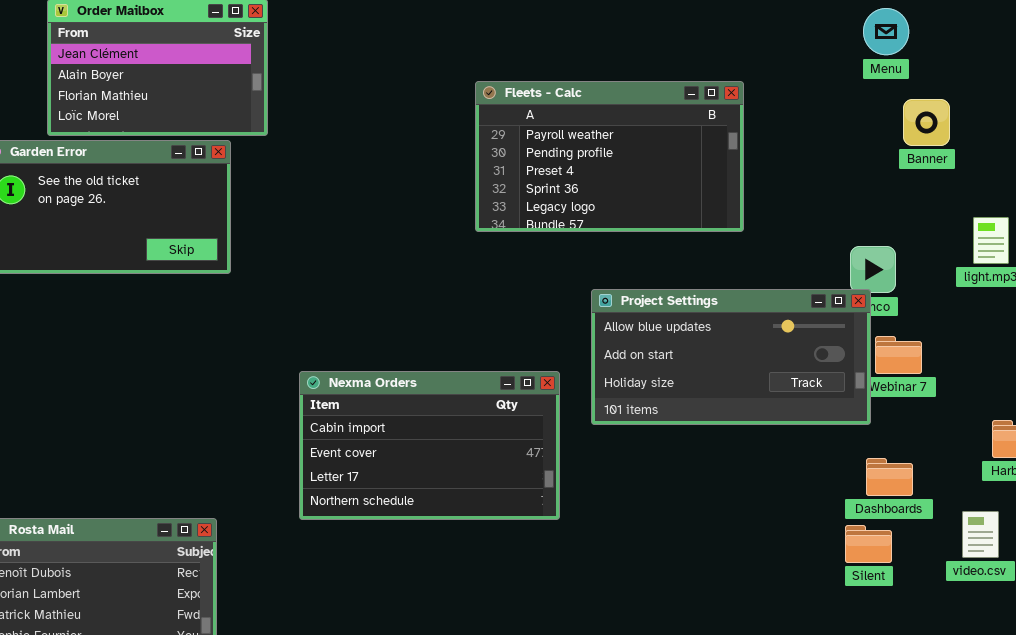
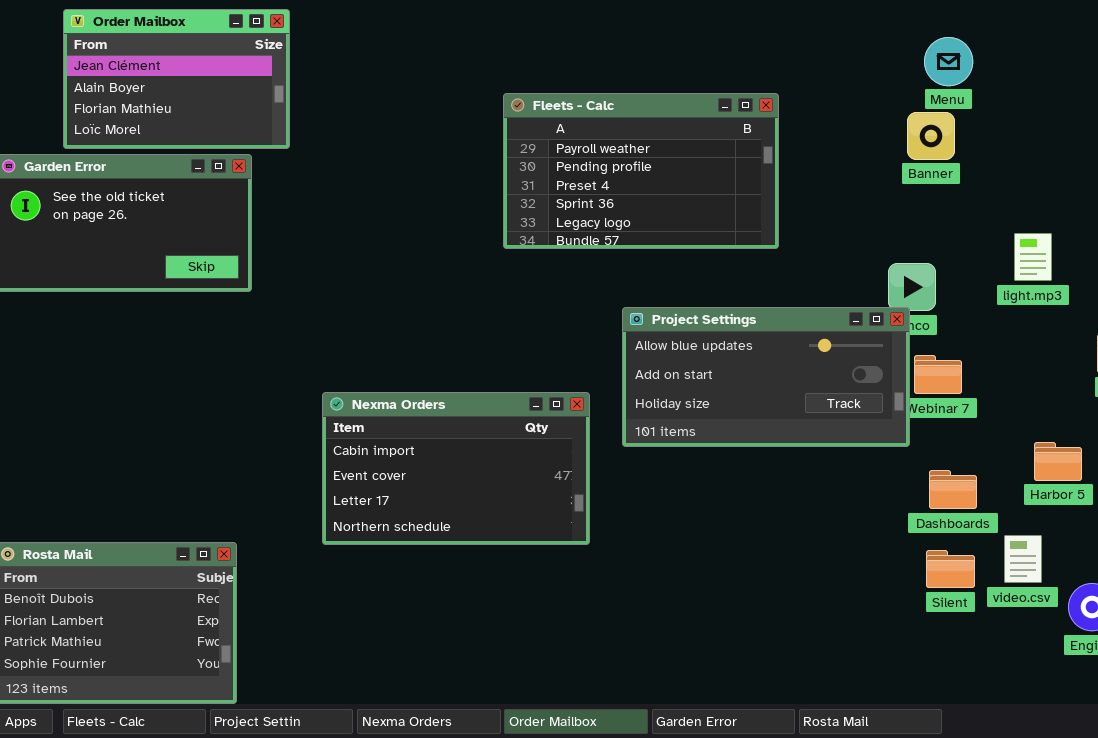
Menu: [863,8,909,55] -> [924,37,973,86], moved
Banner: [903,99,950,146] -> [907,112,955,160], moved
Dashboards: [866,458,913,496] -> [929,470,977,509], moved
Silent: [845,525,892,563] -> [926,550,975,588], moved

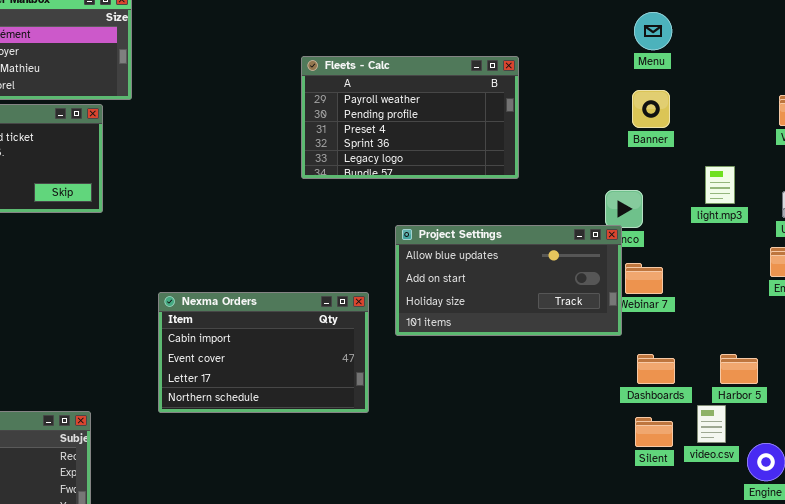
Banner: [907,112,955,160] -> [632,90,670,128], moved
Harbor 5: [1034,442,1082,481] -> [720,354,758,384], moved

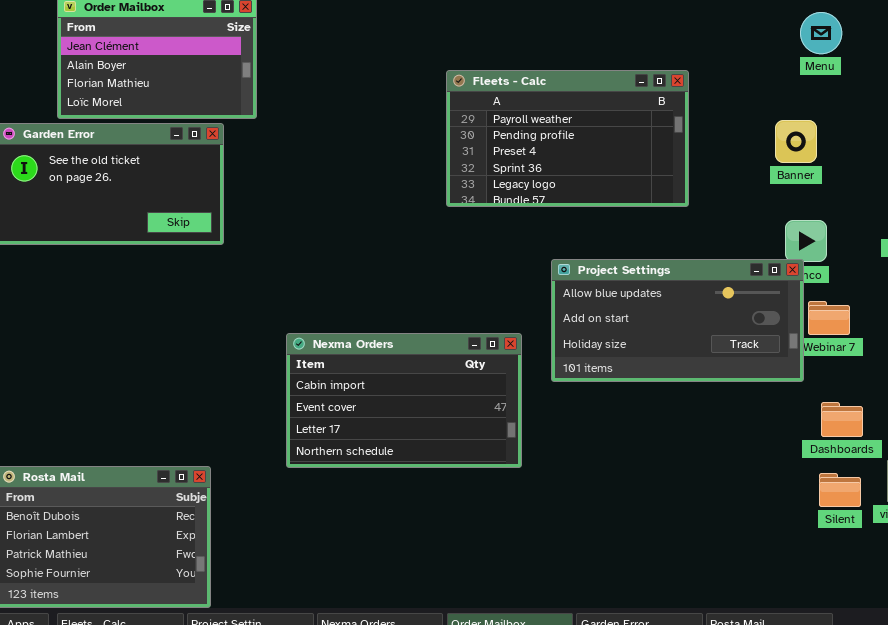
Menu: [634,12,672,50] -> [800,12,842,54], moved
Banner: [632,90,670,128] -> [775,120,817,163], moved

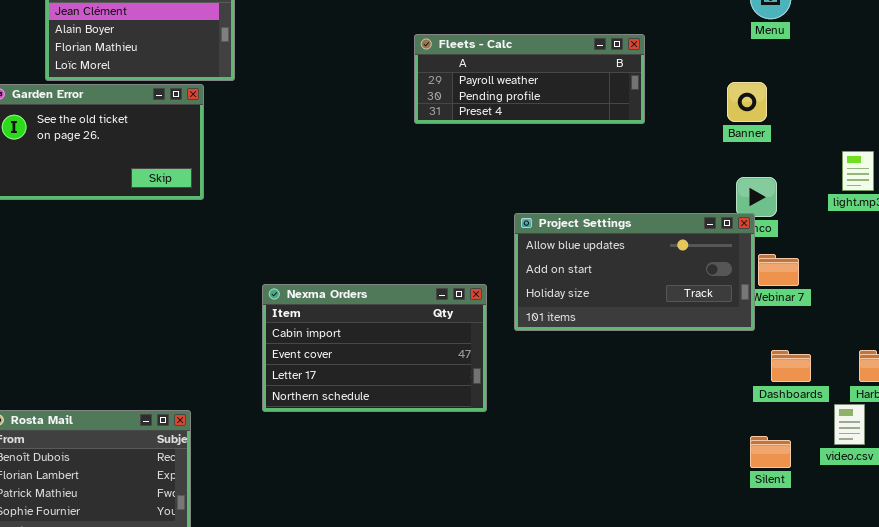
Fleets - Calc: [446,70,689,207] -> [414,34,645,124], resized
Silent: [819,473,861,507] -> [750,436,791,468], moved

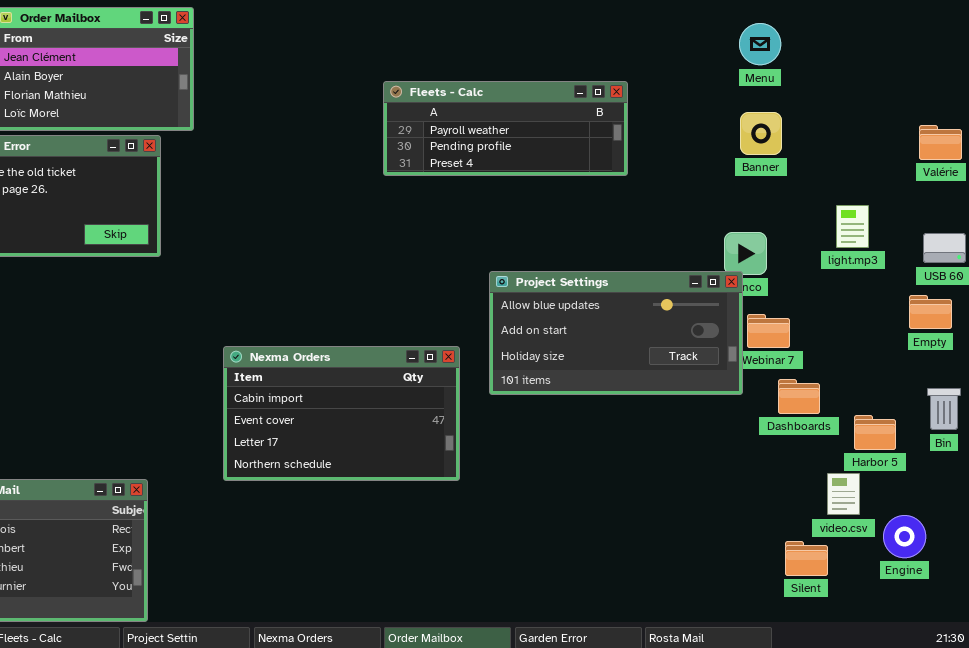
Banner: [727,82,767,122] -> [740,112,782,155], moved
Dashboards: [771,350,811,382] -> [778,379,820,414], moved
Silent: [750,436,791,468] -> [785,541,828,576], moved

